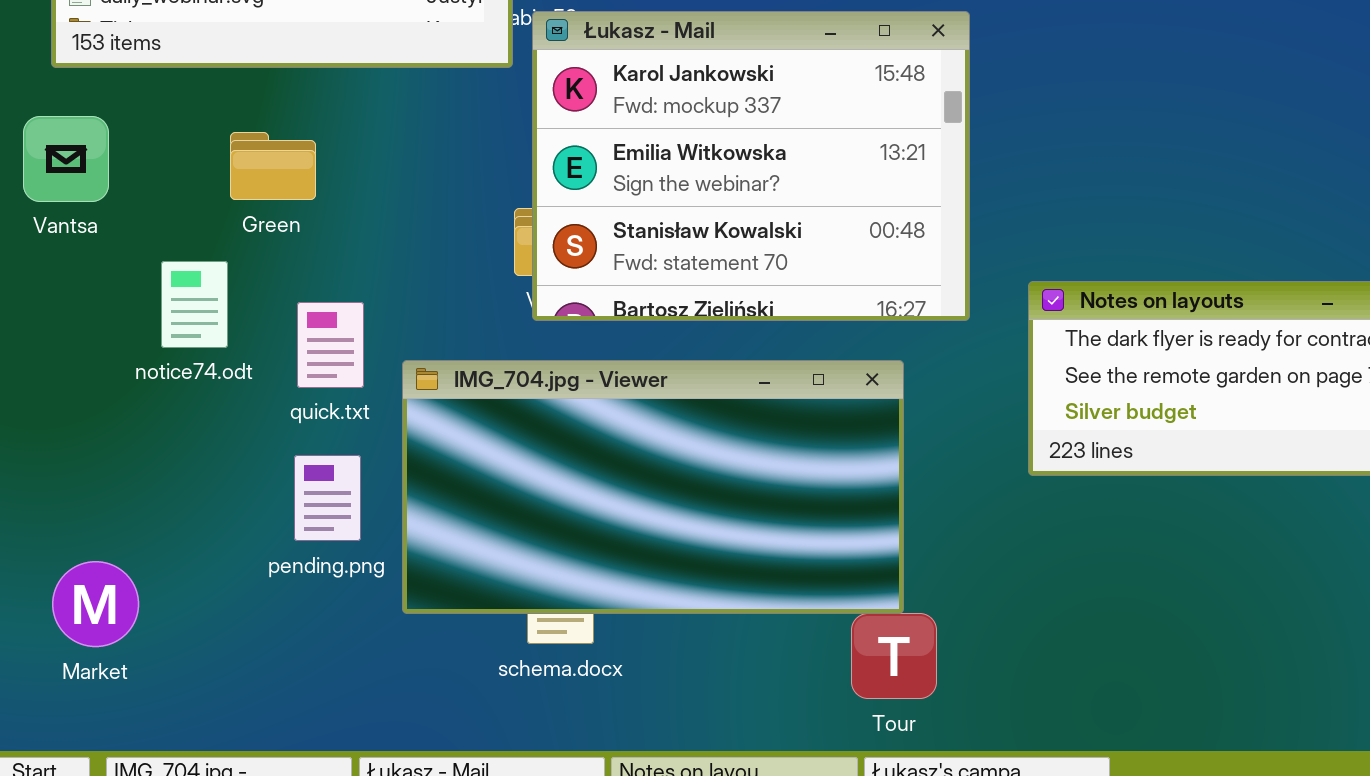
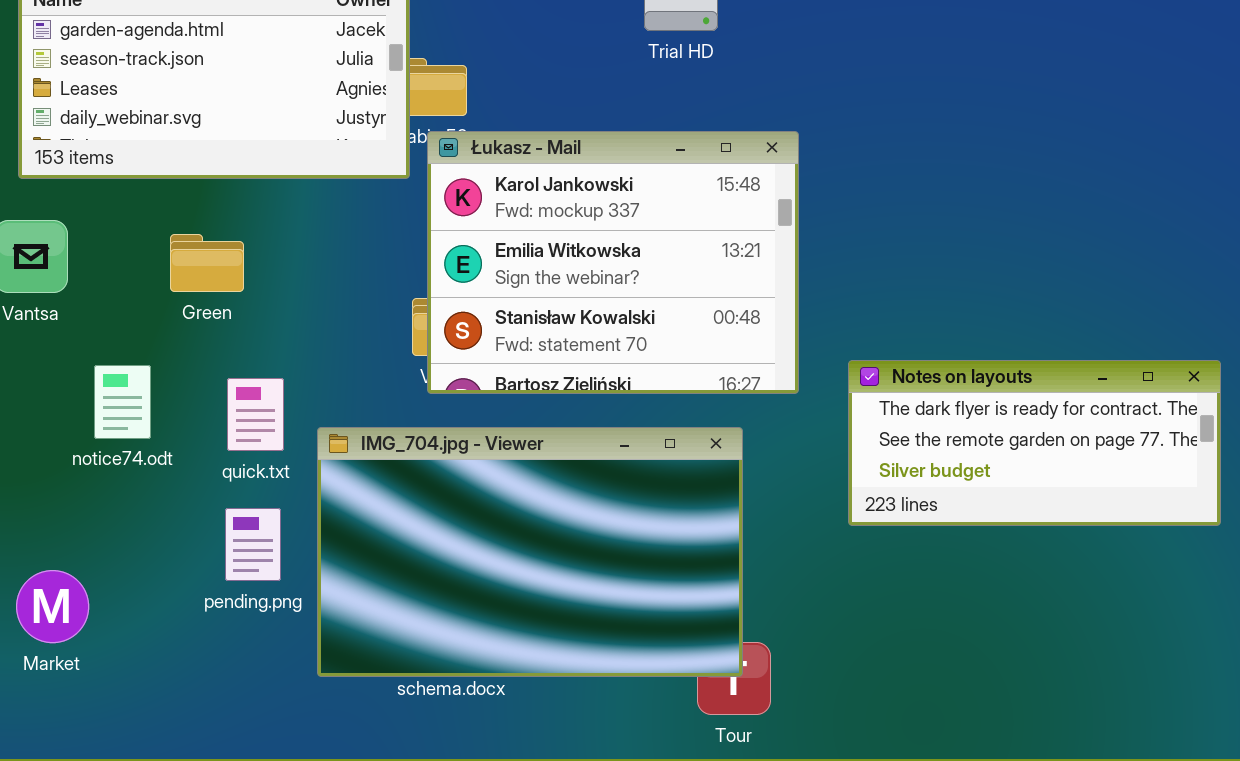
notice74.odt: [161,261,228,348] -> [94,365,151,439], moved
IMG_704.jpg - Viewer: [402,360,904,614] -> [317,427,743,677], resized
Market: [52,561,139,647] -> [16,570,89,643], moved

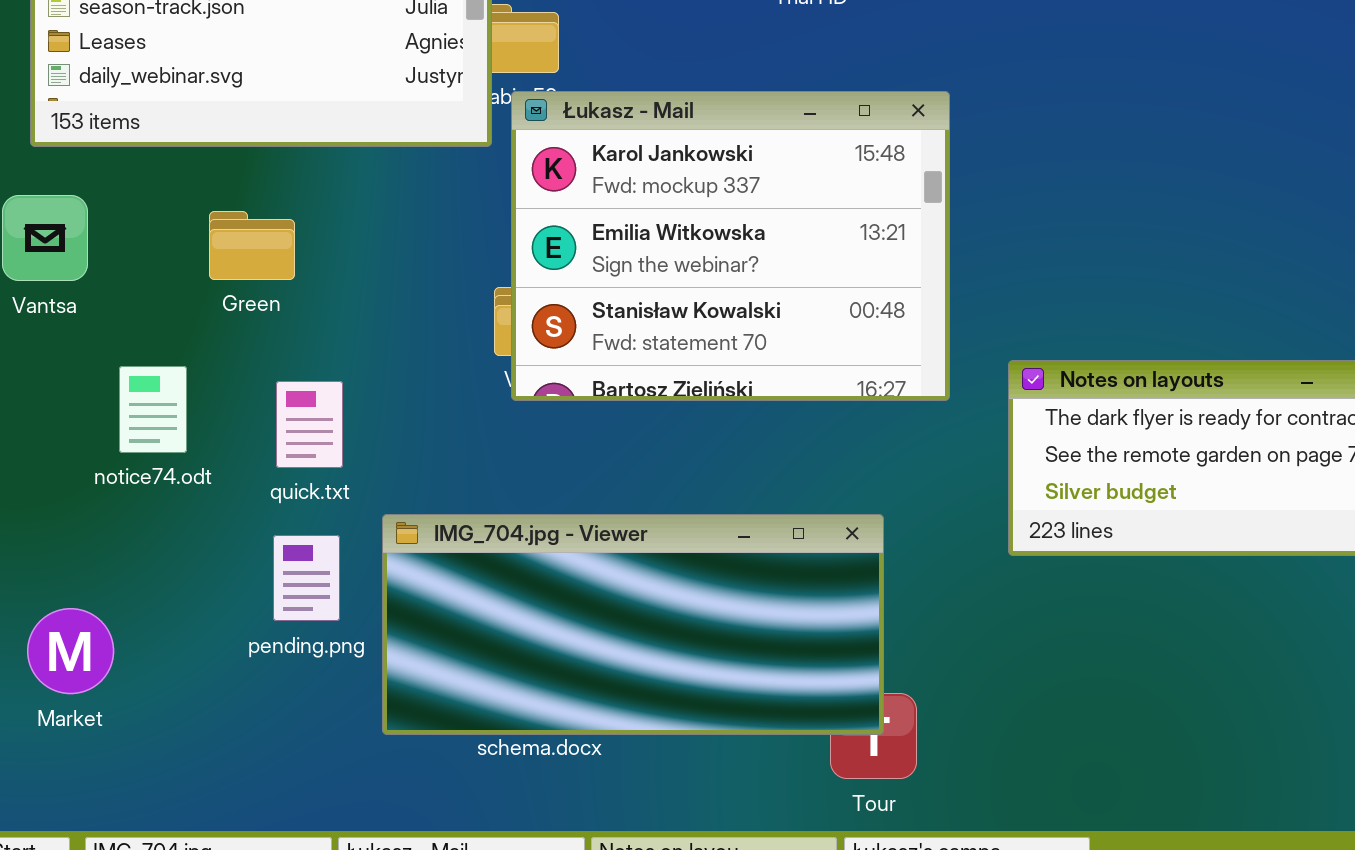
IMG_704.jpg - Viewer: [317,427,743,677] -> [382,514,884,735], resized

